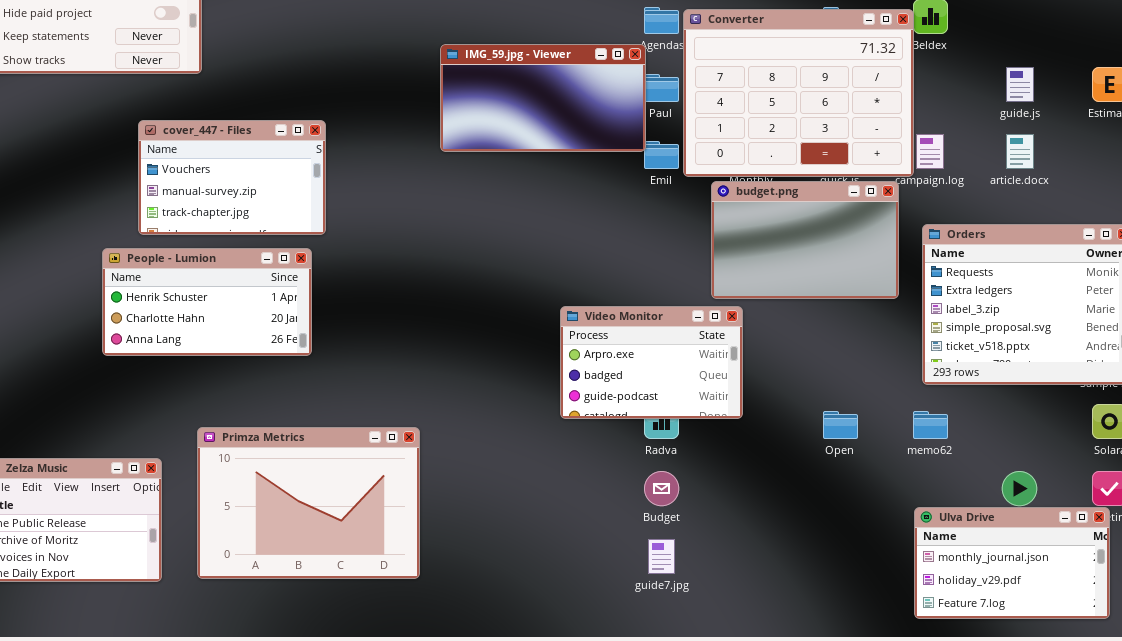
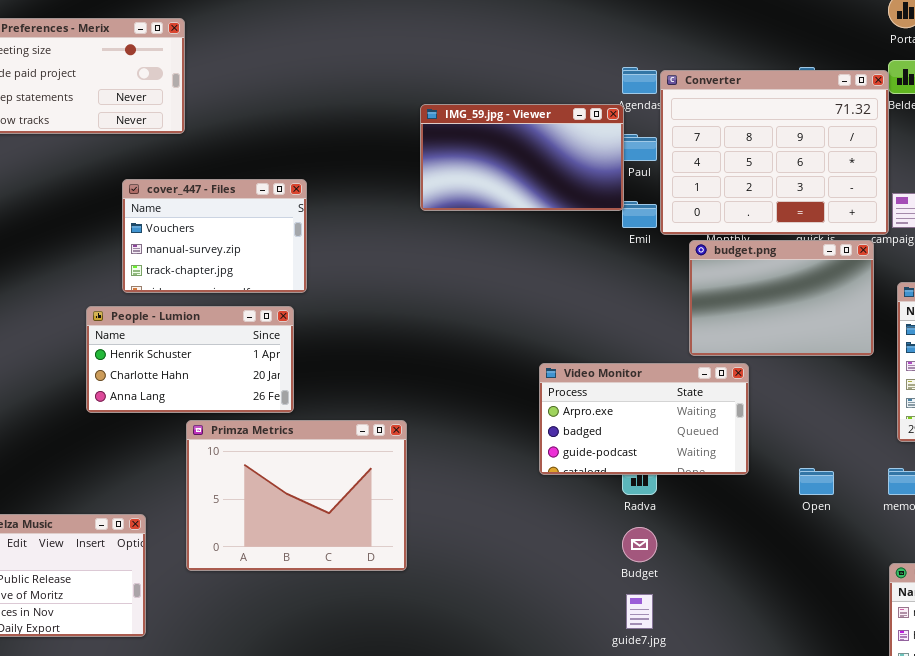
Video Monitor: [560,306,743,419] -> [539,363,749,475], resized
Primza Metrics: [197,427,420,579] -> [186,420,407,571], moved

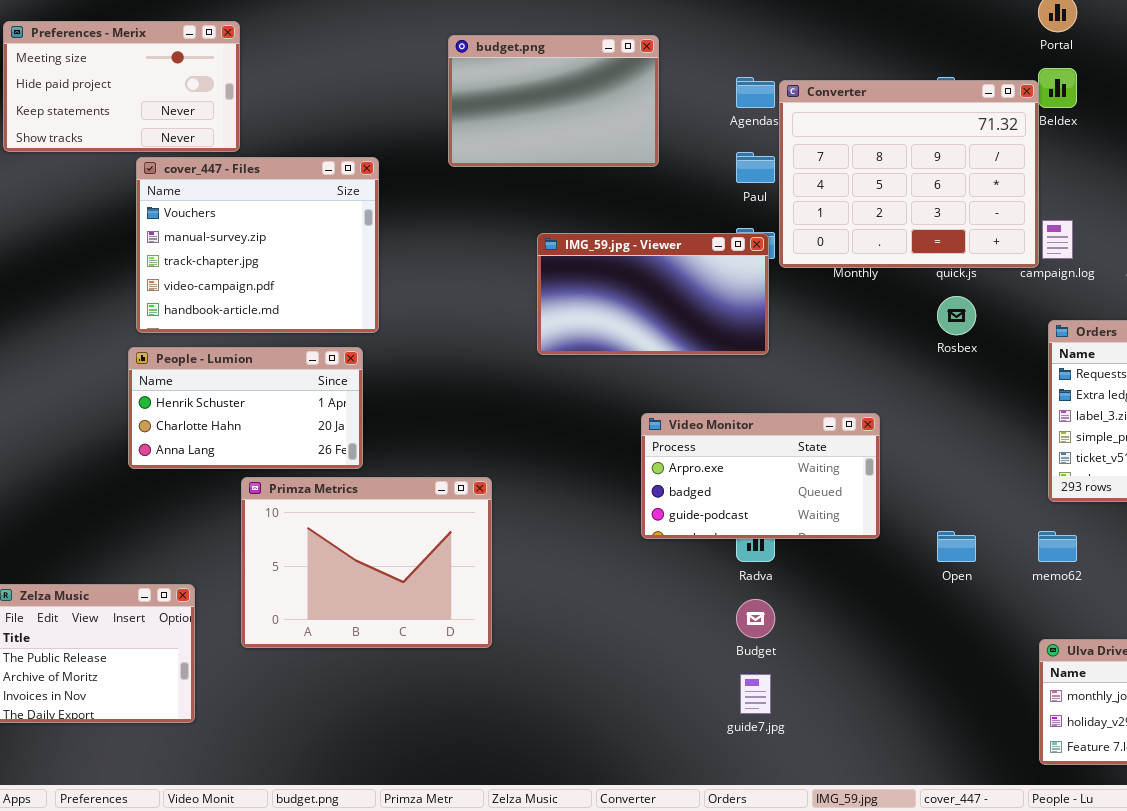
IMG_59.jpg - Viewer: [420,104,624,211] -> [537,233,769,355], moved
cover_447 - Files: [122,179,307,293] -> [136,157,379,333], resized
budget.png: [689,240,874,356] -> [448,35,659,167], moved

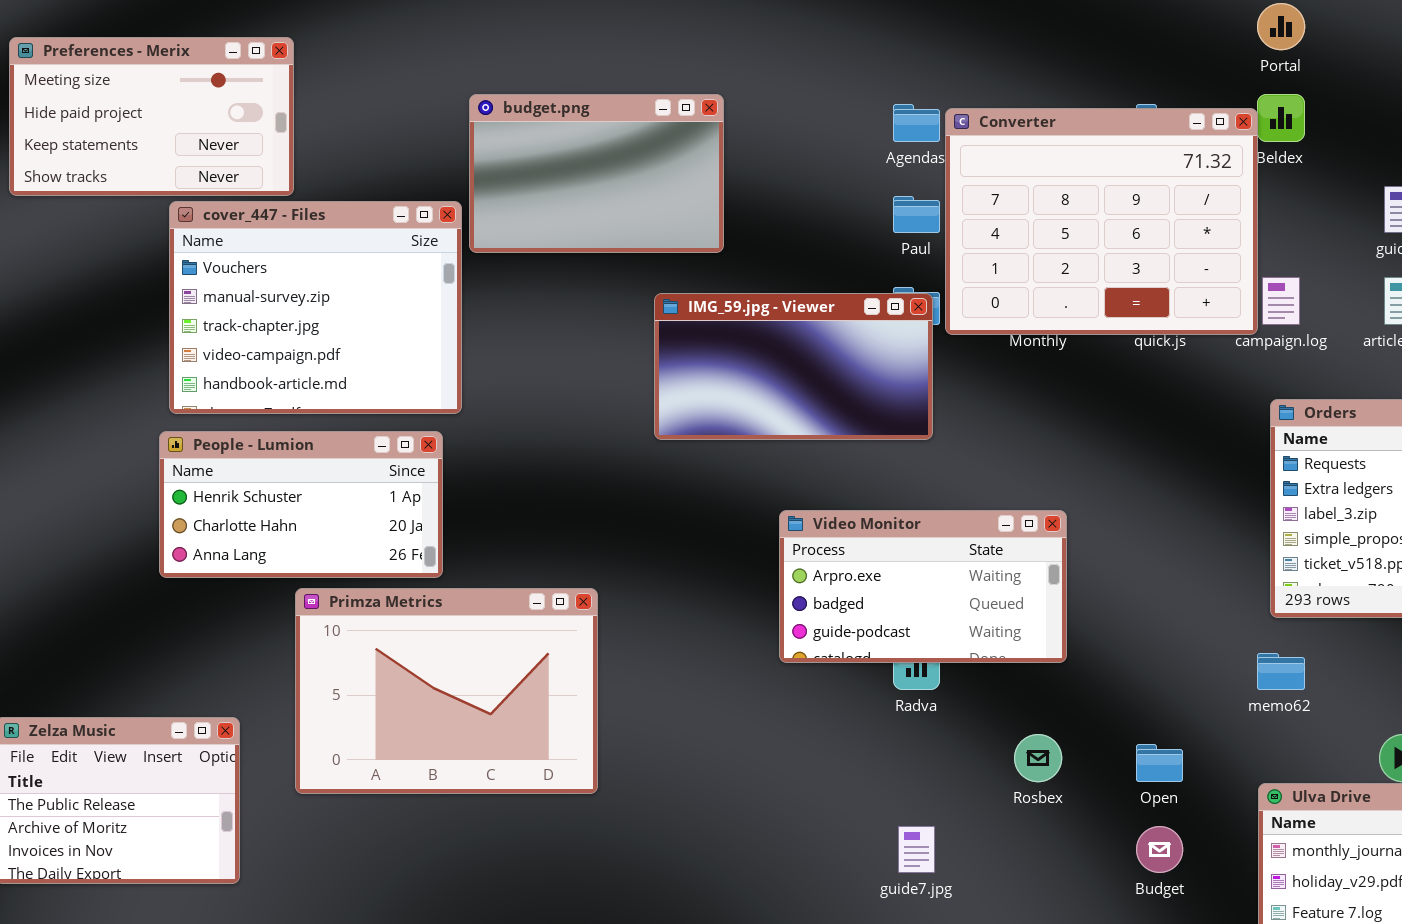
budget.png: [448,35,659,167] -> [469,94,724,253], moved
Rosbex: [937,296,976,335] -> [1014,734,1062,782], moved
Open: [937,531,976,562] -> [1136,744,1183,782], moved
Budget: [736,599,775,638] -> [1136,826,1183,873], moved

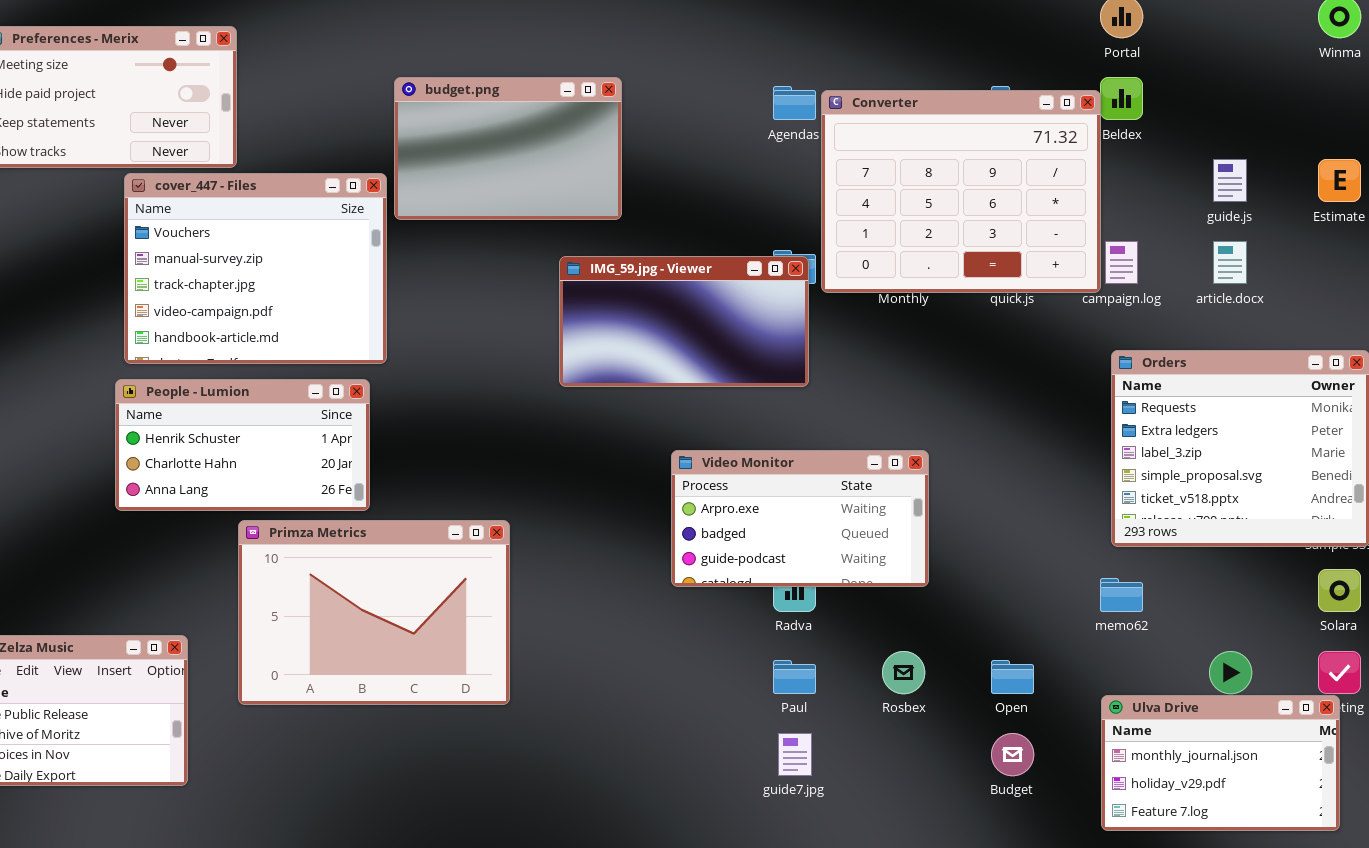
Paul: [893,196,940,233] -> [773,660,816,694], moved

